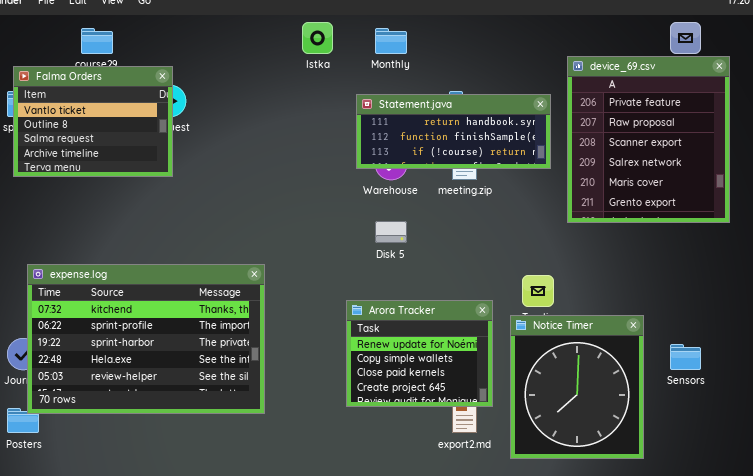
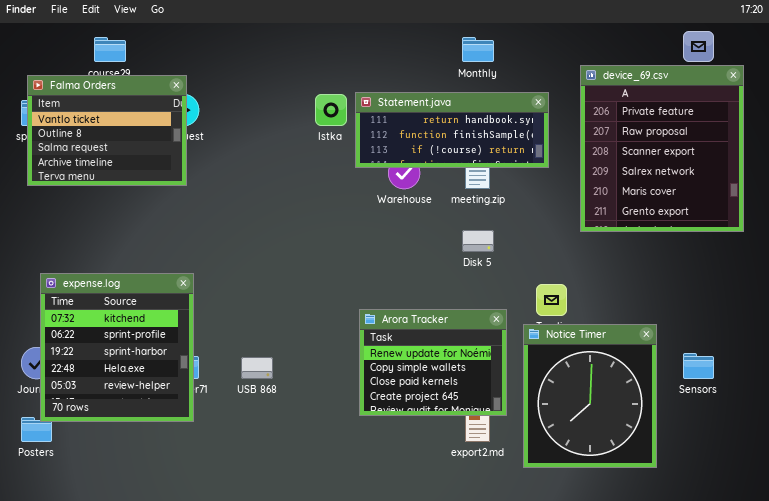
Istka: [302,22,333,54] -> [315,94,347,126], moved
Monthly: [375,28,407,54] -> [462,37,494,62], moved
Statement.java: [356,94,551,169] -> [355,92,549,168], moved
Disk 5: [375,221,407,243] -> [462,230,494,252], moved
expense.log: [27,264,265,414] -> [40,273,194,422], resized

